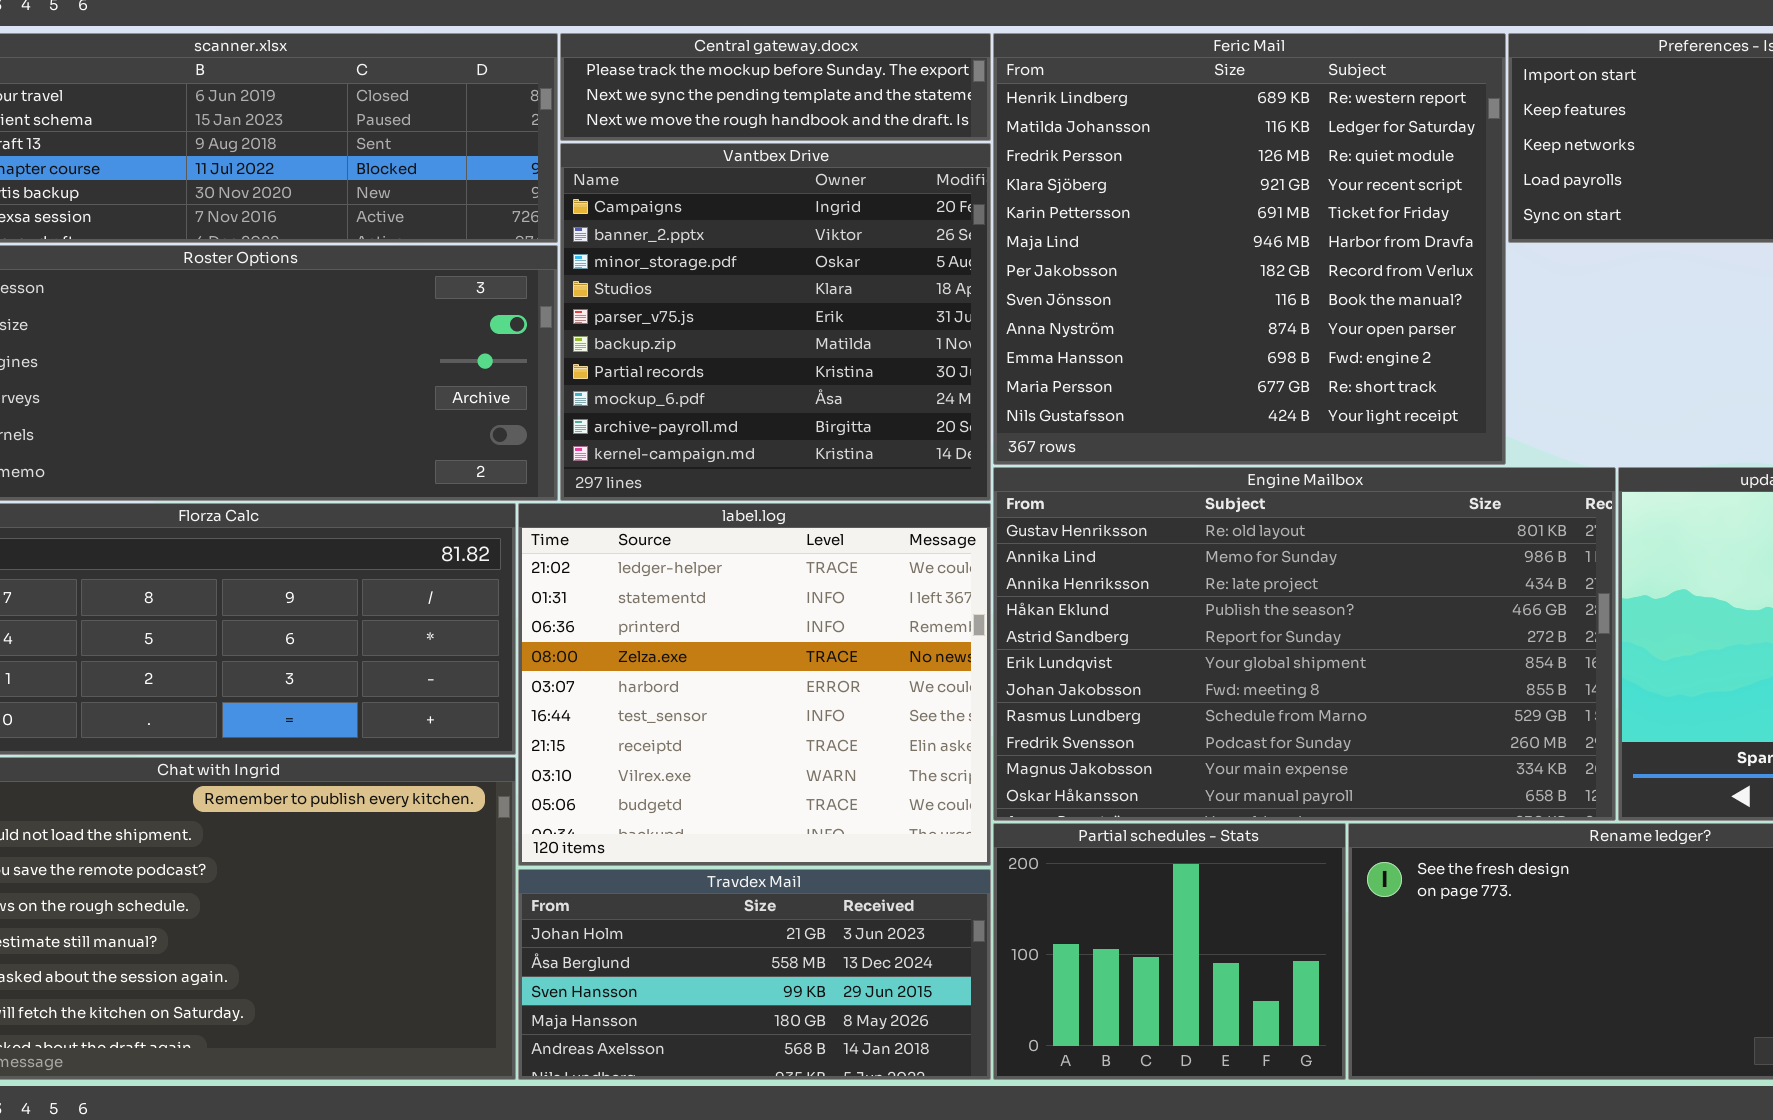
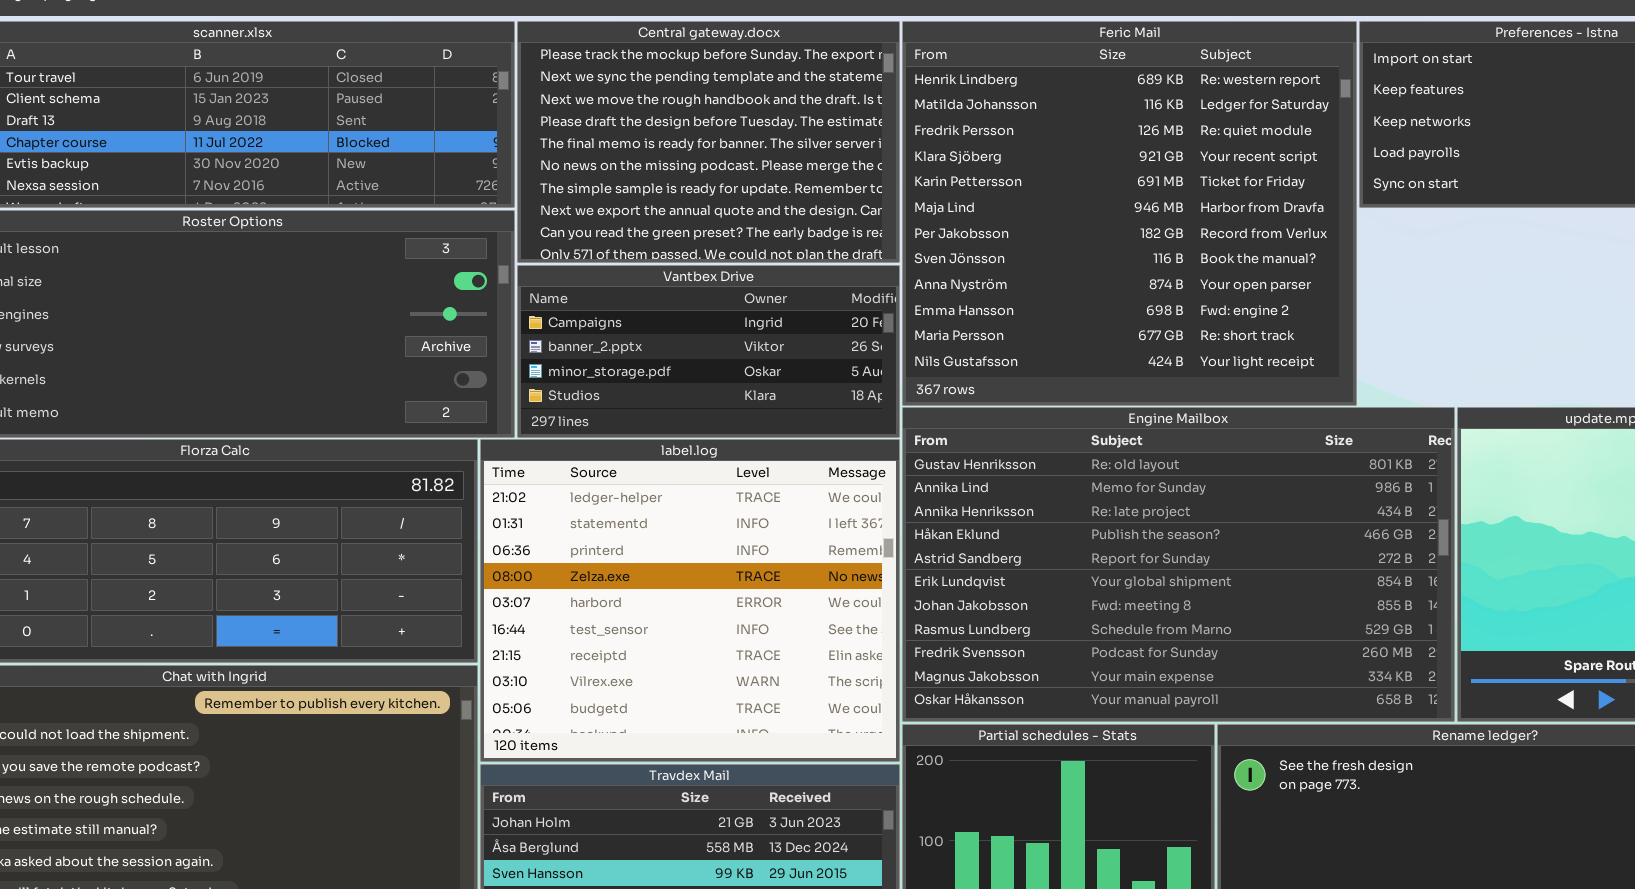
Central gateway.docx: [560,33,991,141] -> [517,21,900,263], resized
Vantbex Drive: [560,143,991,501] -> [517,265,900,438], resized

